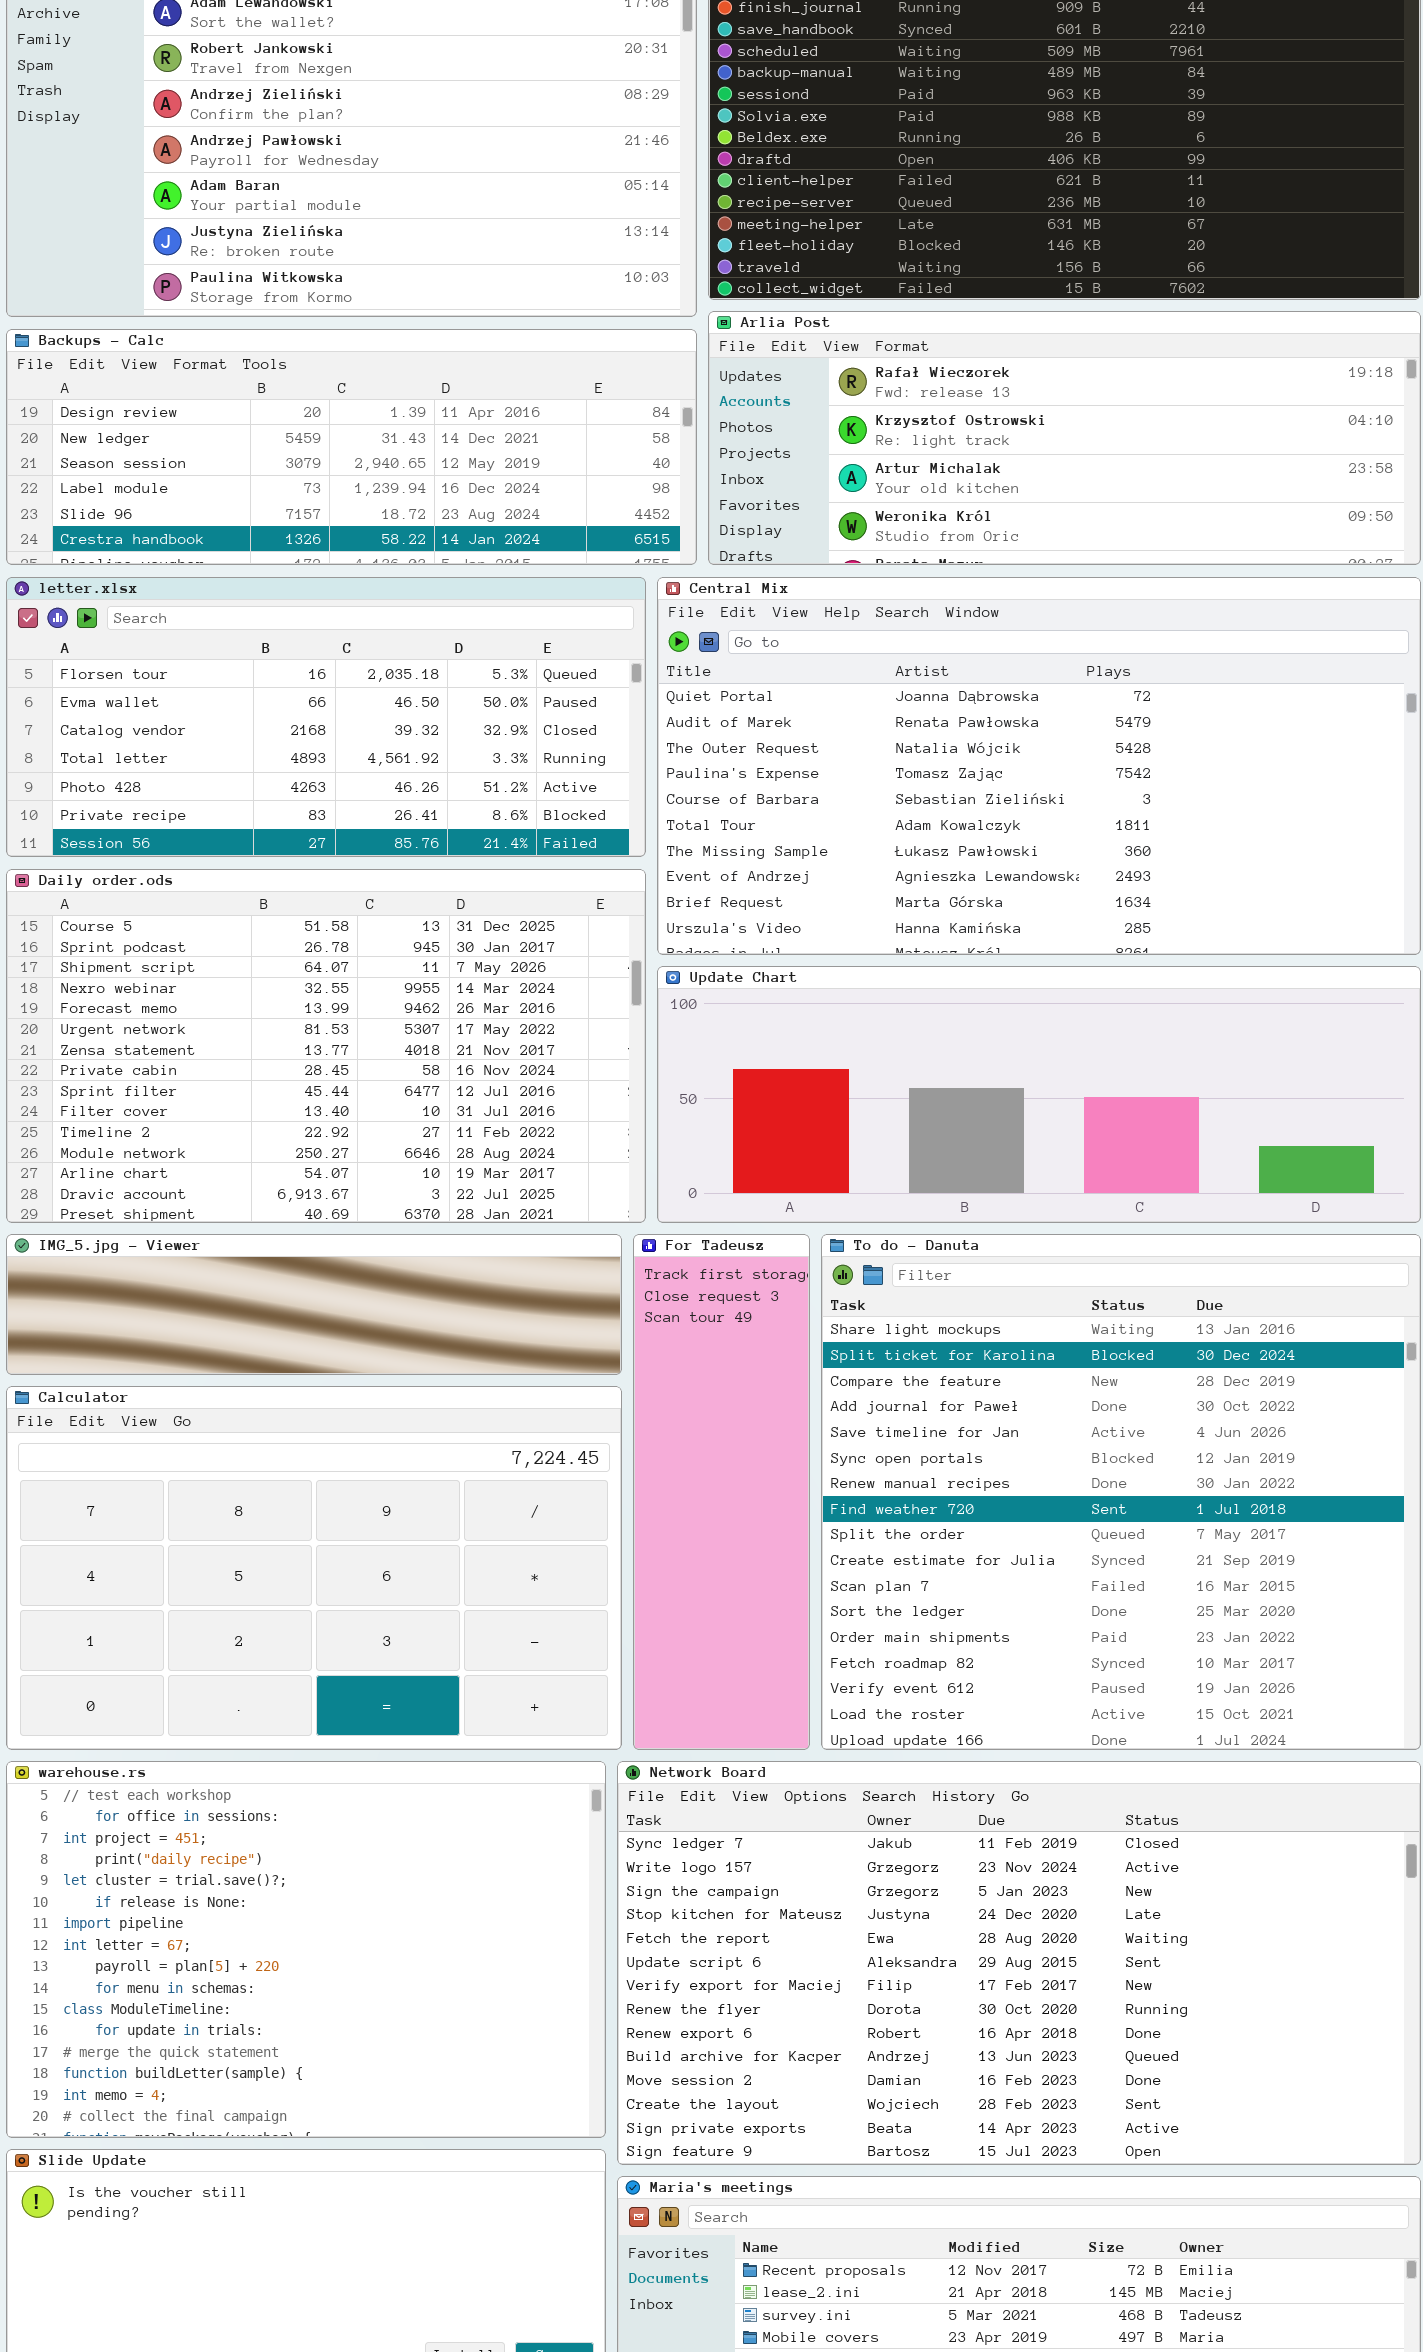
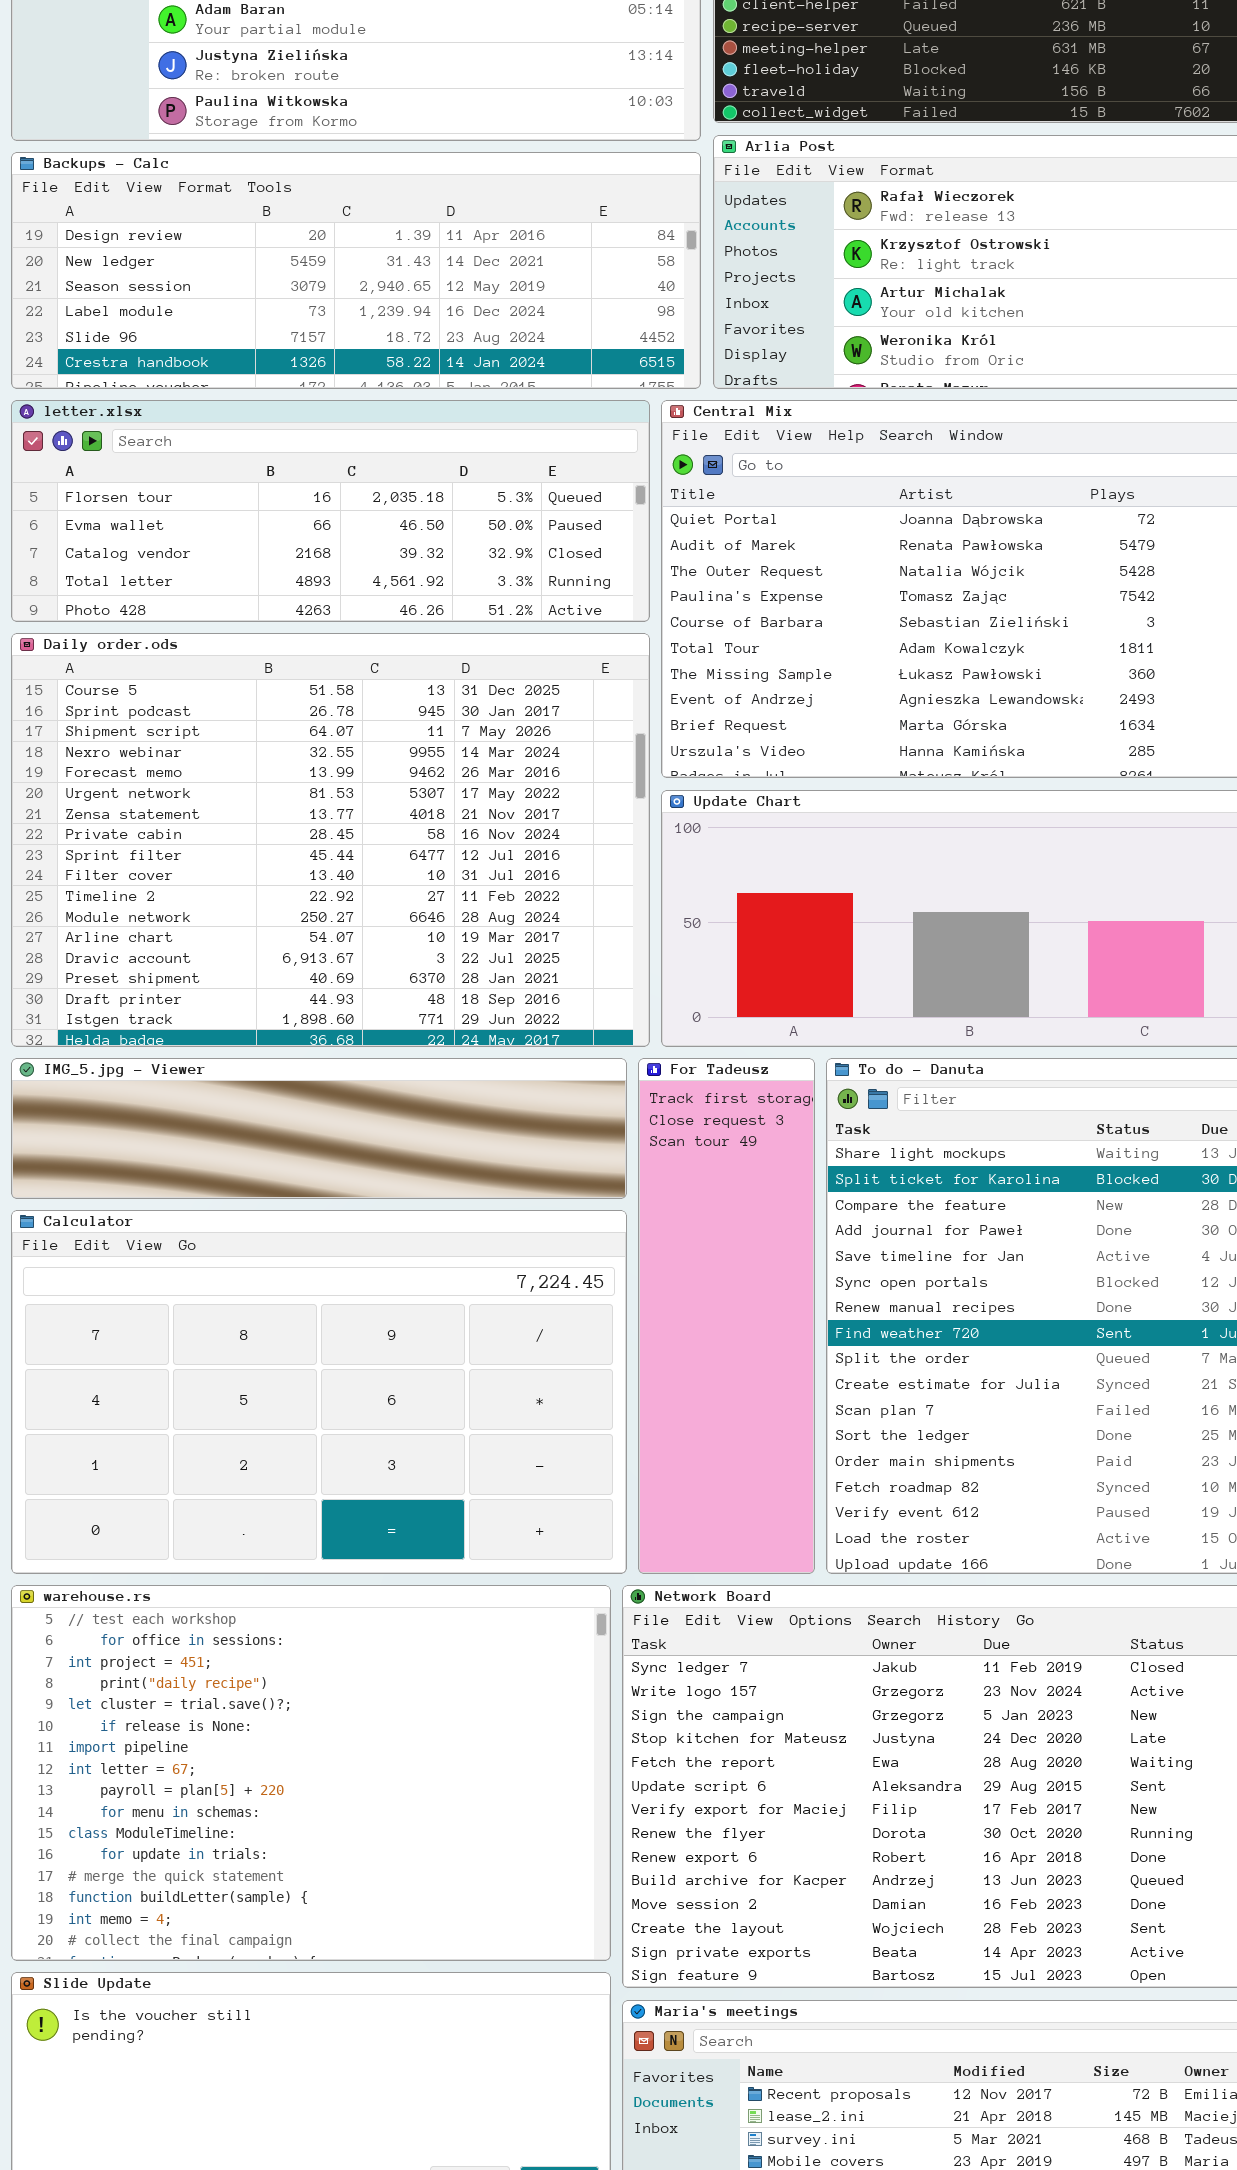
letter.xlsx: [6,577,646,857] -> [11,400,650,622], resized
Daily order.ods: [6,869,646,1223] -> [11,633,650,1047], resized

